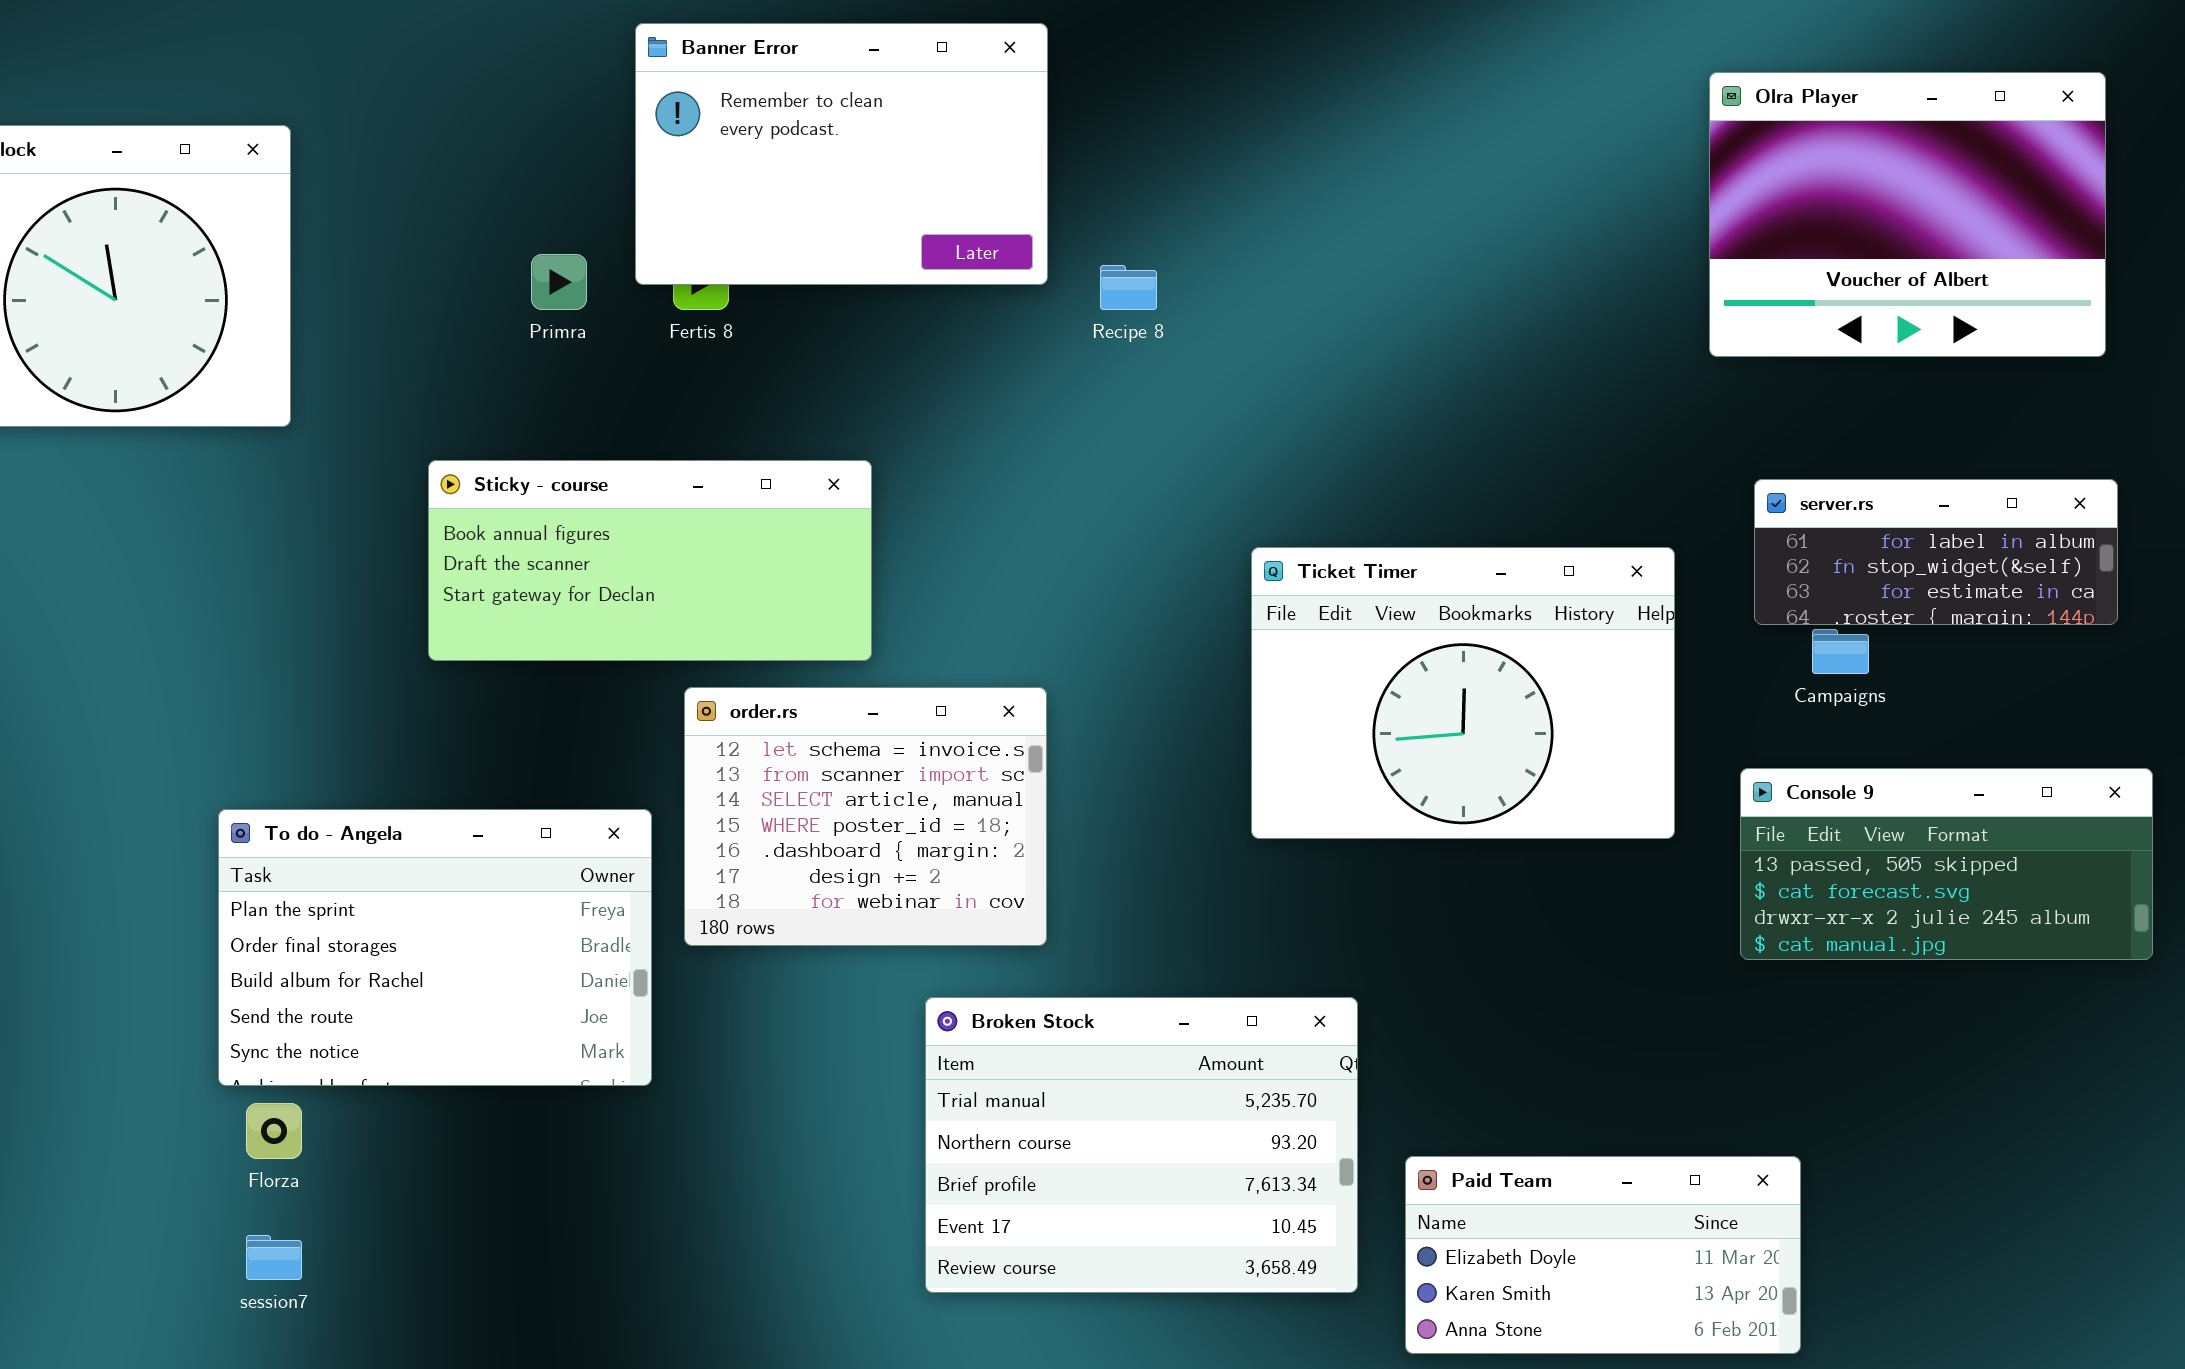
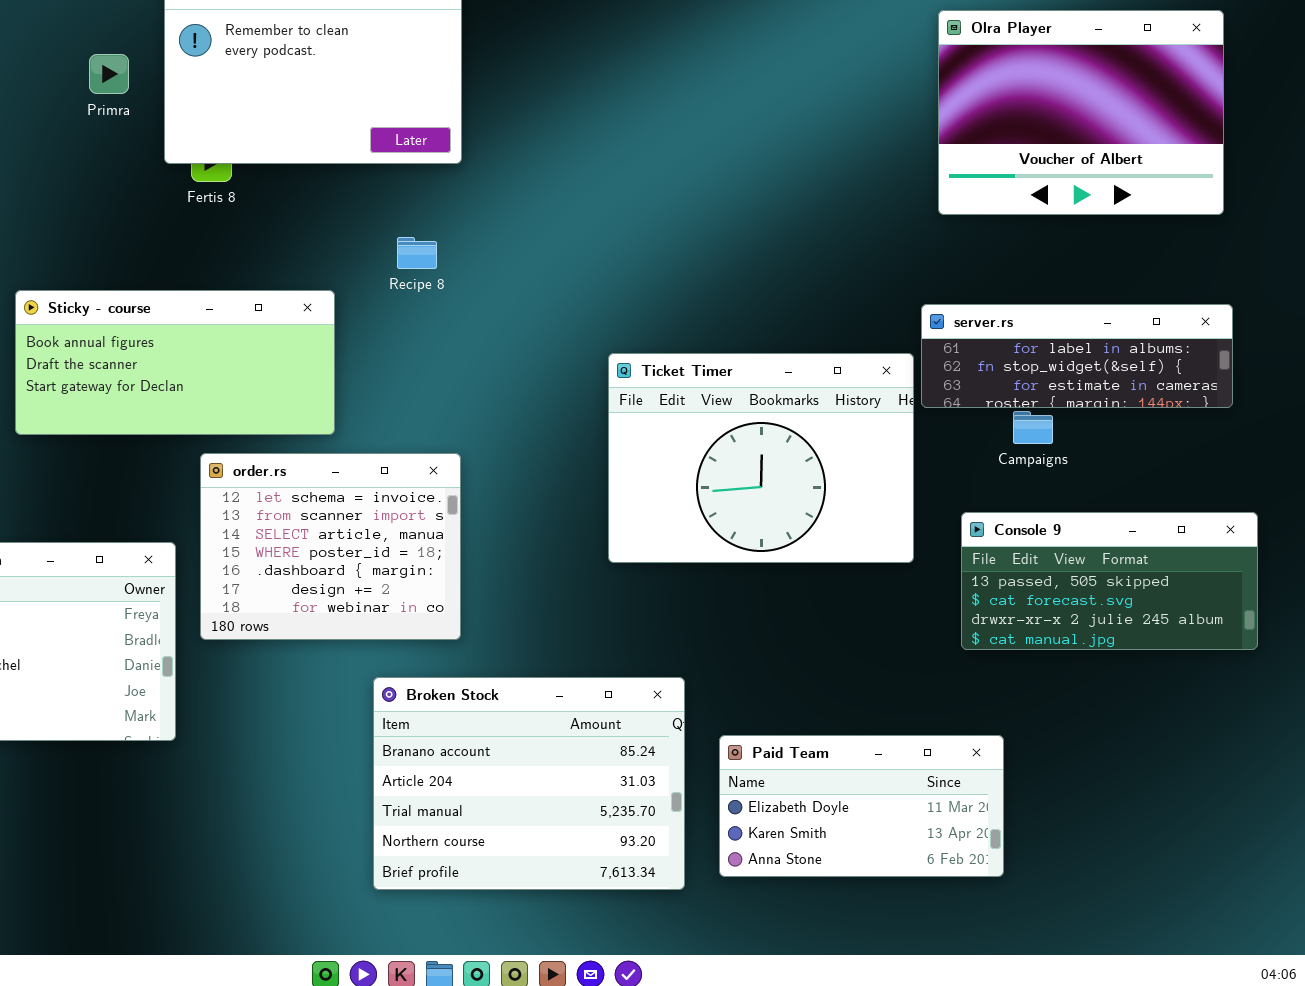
Primra: [531,254,587,310] -> [89,54,129,94], moved
Recipe 8: [1100,265,1157,310] -> [397,237,437,269], moved
server.rs: [1754,479,2118,625] -> [921,304,1233,408], resized
Broken Stock: [925,997,1358,1293] -> [373,677,685,890], scrolled up 2 rows
Paid Team: [1405,1156,1801,1354] -> [719,735,1004,877], moved

